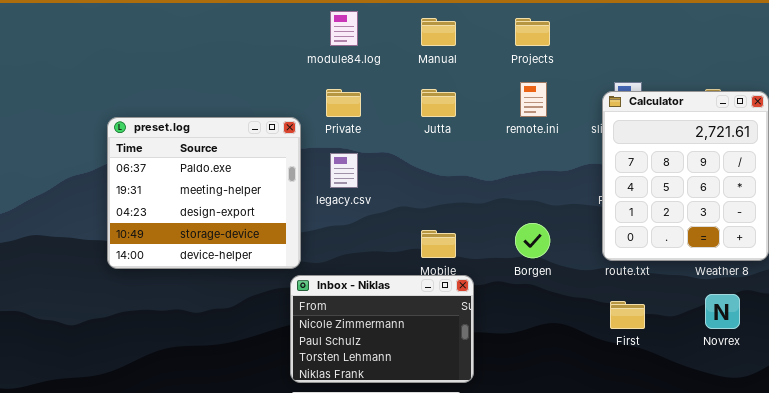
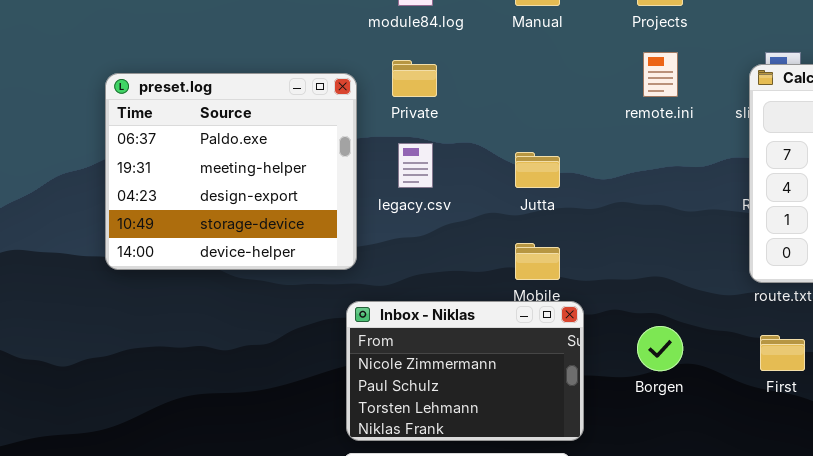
Jutta: [421,89,456,117] -> [515,152,560,188], moved
preset.log: [107,117,301,269] -> [105,73,357,270], moved
Borgen: [515,223,550,258] -> [637,326,683,371], moved

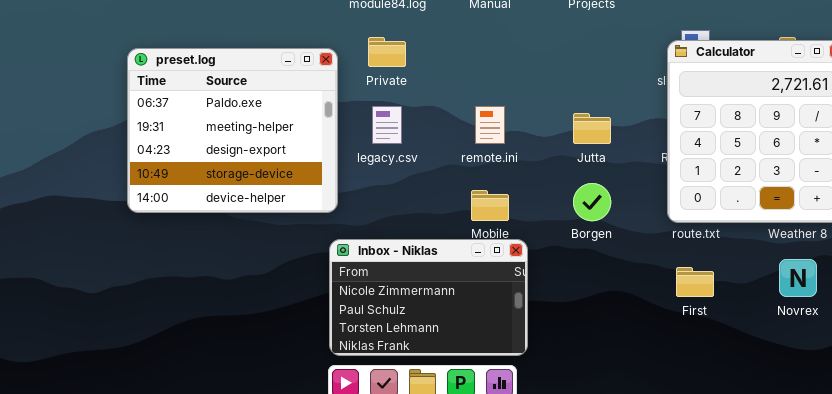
remote.ini: [643,52,678,97] -> [475,106,505,144], moved
Jutta: [515,152,560,188] -> [573,113,611,144], moved
Borgen: [637,326,683,371] -> [573,183,611,221], moved

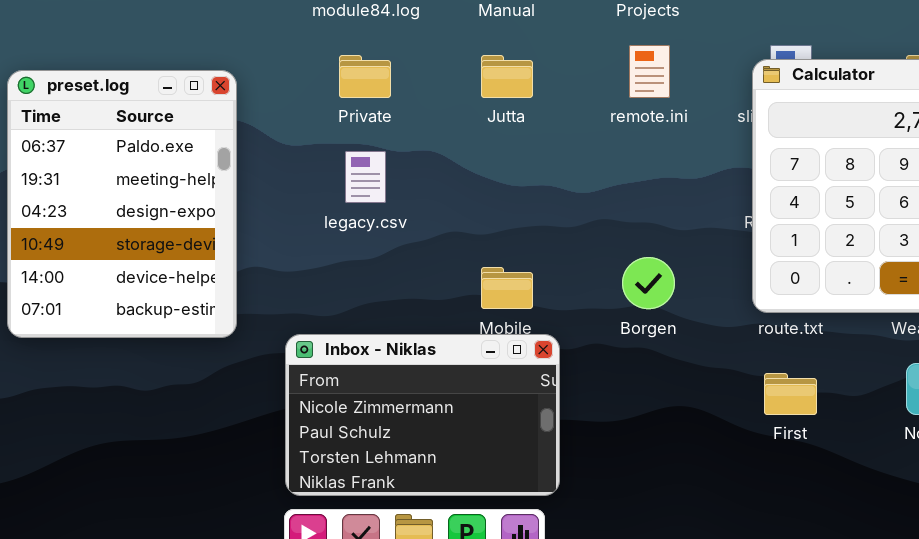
preset.log: [127,48,338,213] -> [7,70,237,338], resized
remote.ini: [475,106,505,144] -> [629,45,670,98], moved
Jutta: [573,113,611,144] -> [481,55,533,98], moved

